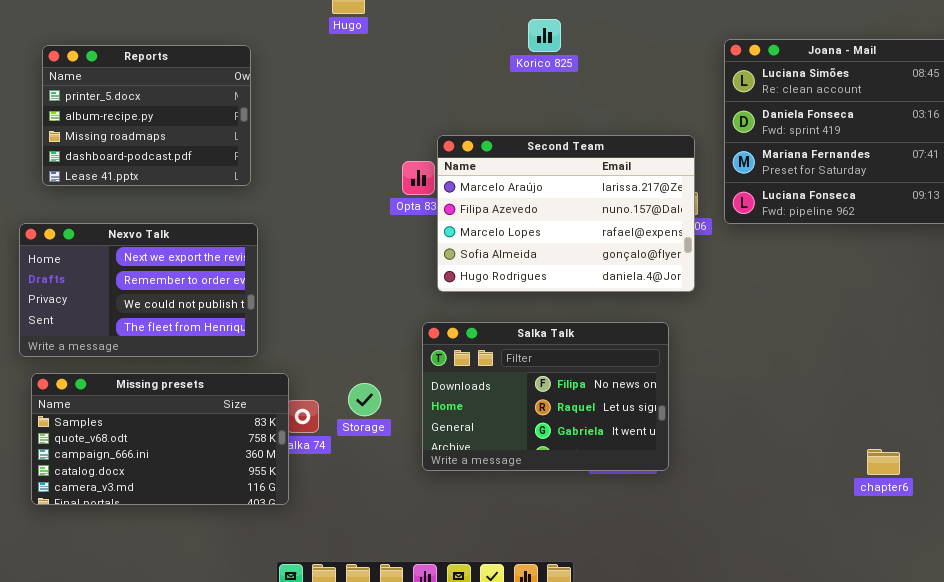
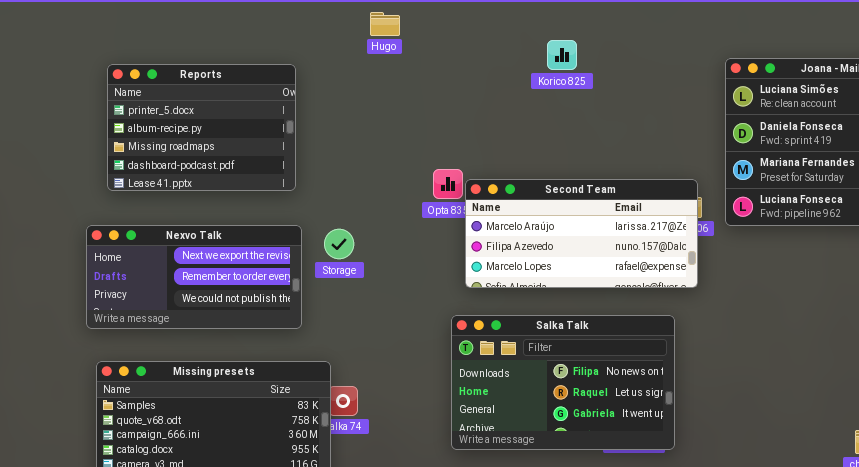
Second Team: [437,135,695,292] -> [465,179,698,288], resized
Nexvo Talk: [19,223,258,357] -> [86,225,302,329], resized
Storage: [348,383,381,416] -> [324,229,354,259], moved

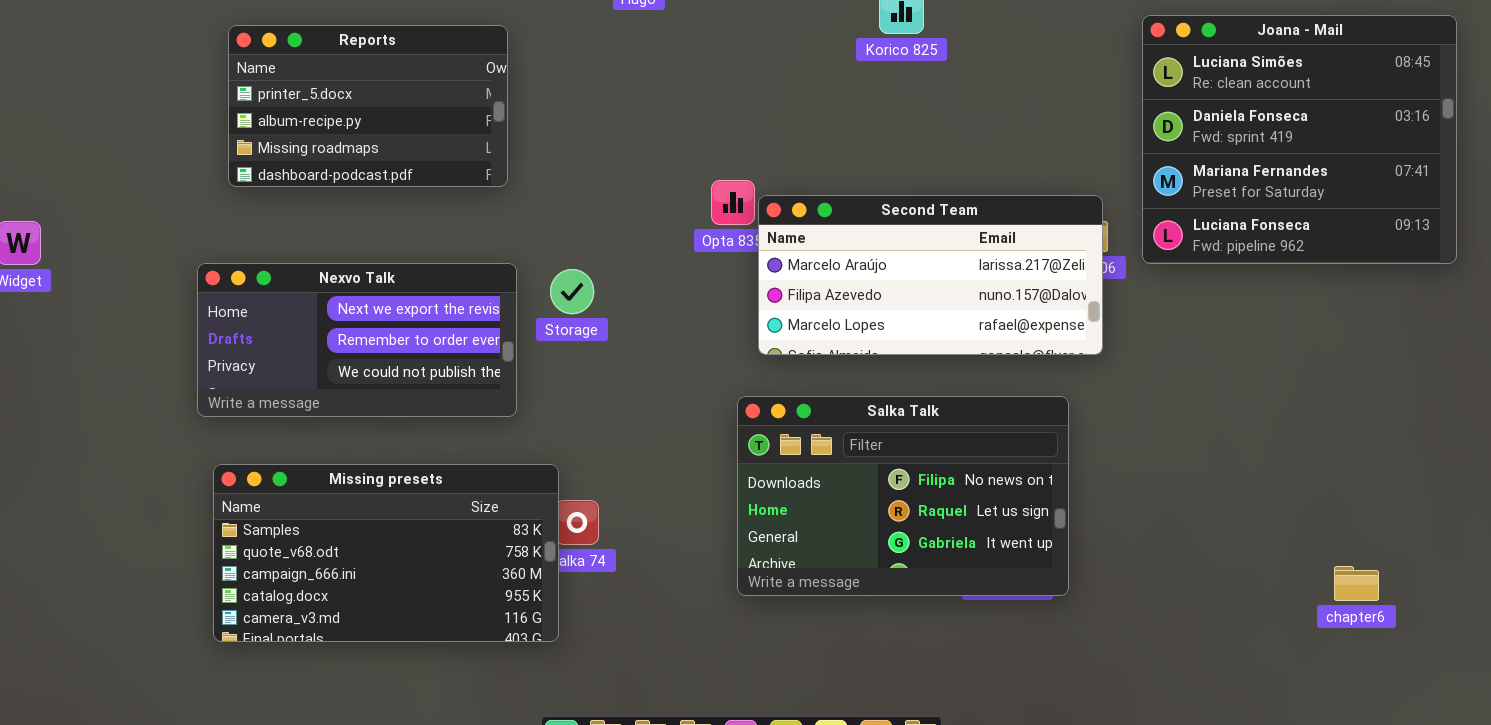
Reports: [107,64,296,191] -> [228,25,508,187], resized

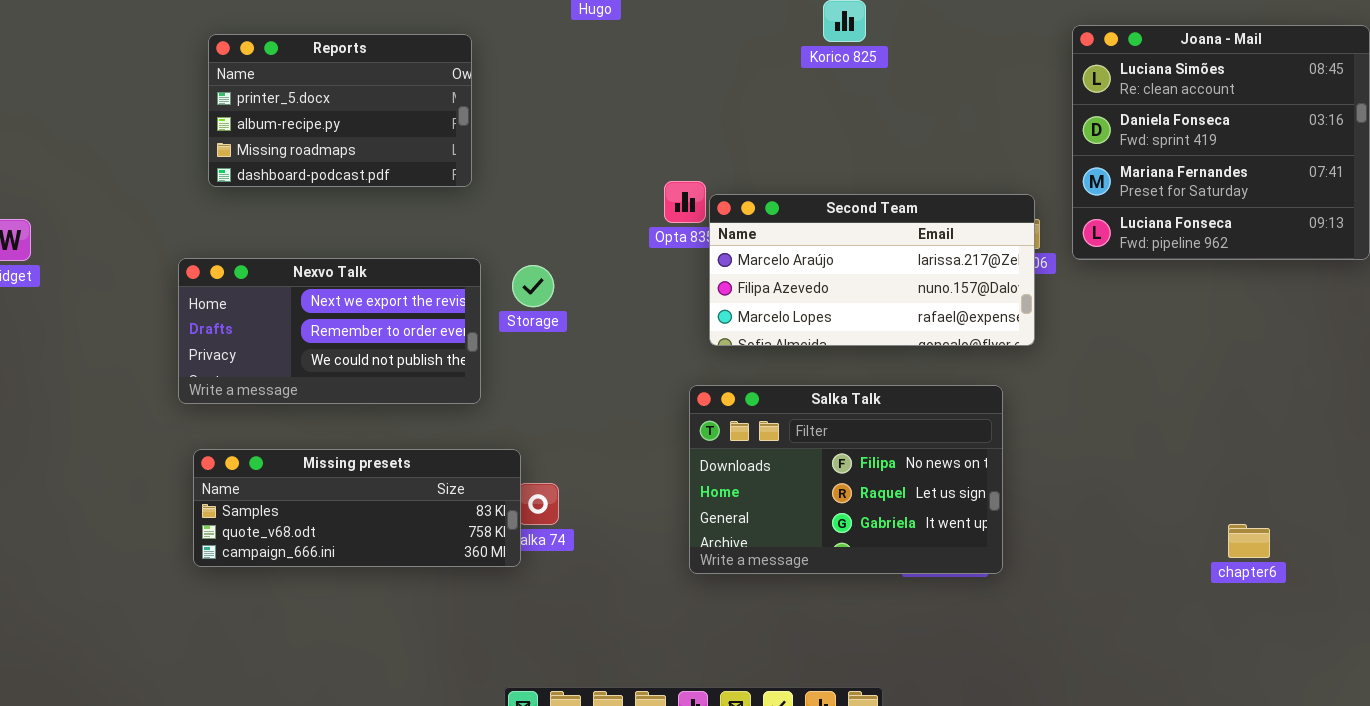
Missing presets: [213,464,559,642] -> [193,449,521,567], resized
chapter6: [1334,566,1379,601] -> [1228,524,1270,558], moved

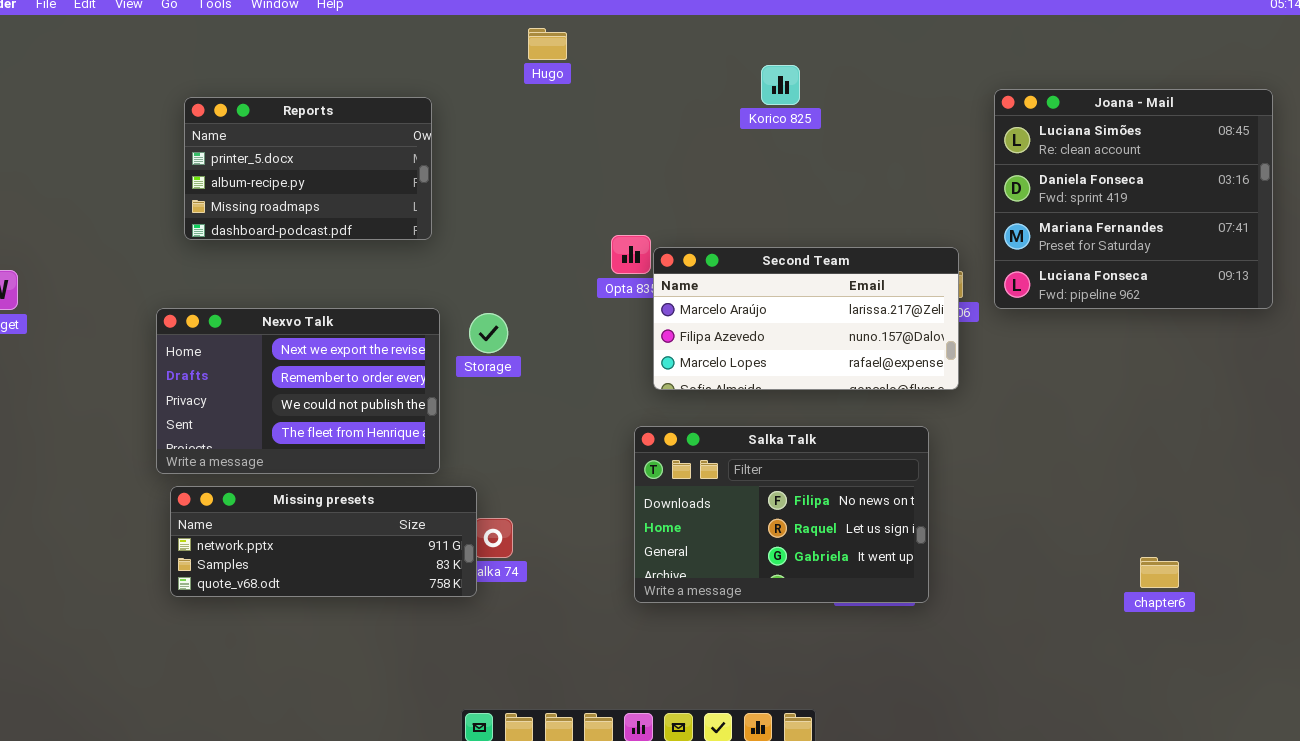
Nexvo Talk: [178,258,481,404] -> [156,308,440,474], resized
Missing presets: [193,449,521,567] -> [170,486,477,597], scrolled up 1 row

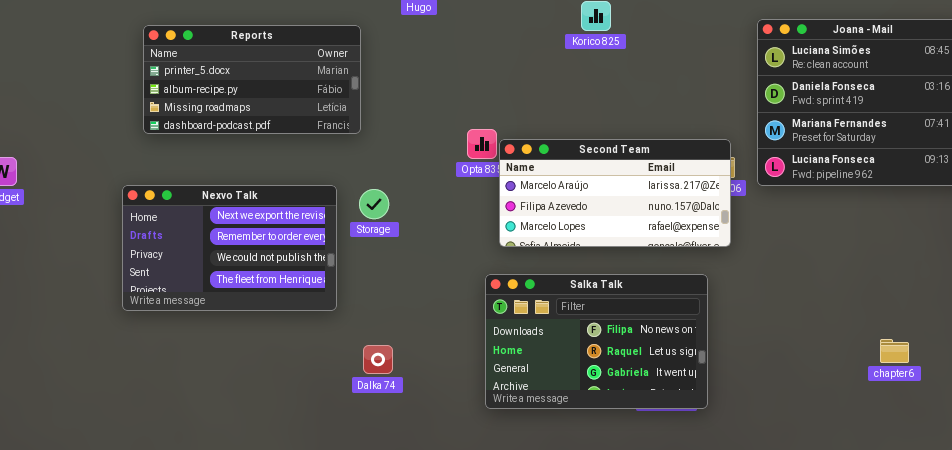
Reports: [184,97,432,240] -> [143,25,361,134], resized
Missing presets: [170,486,477,597] -> none, closed
chapter6: [1140,557,1179,588] -> [880,339,909,363], moved

